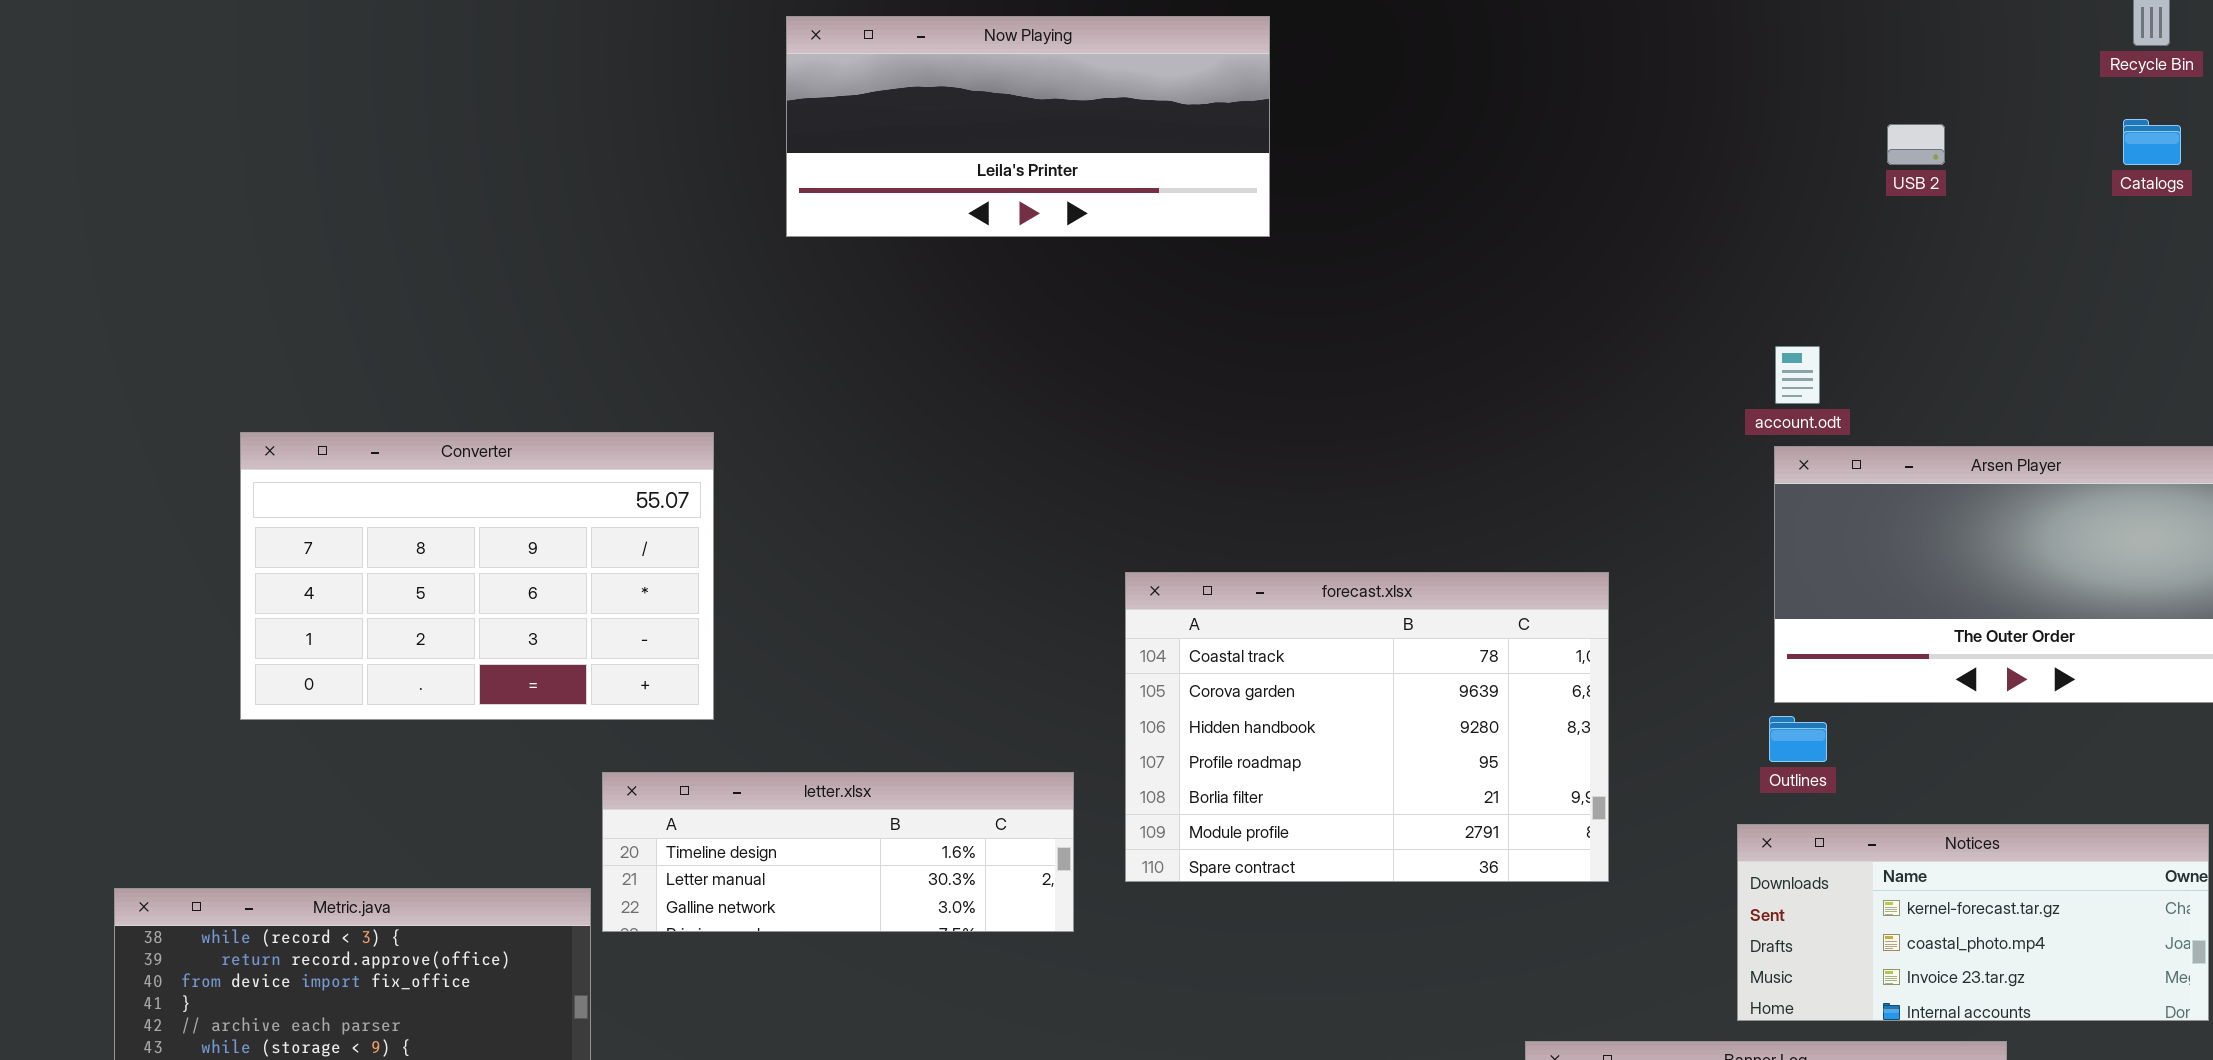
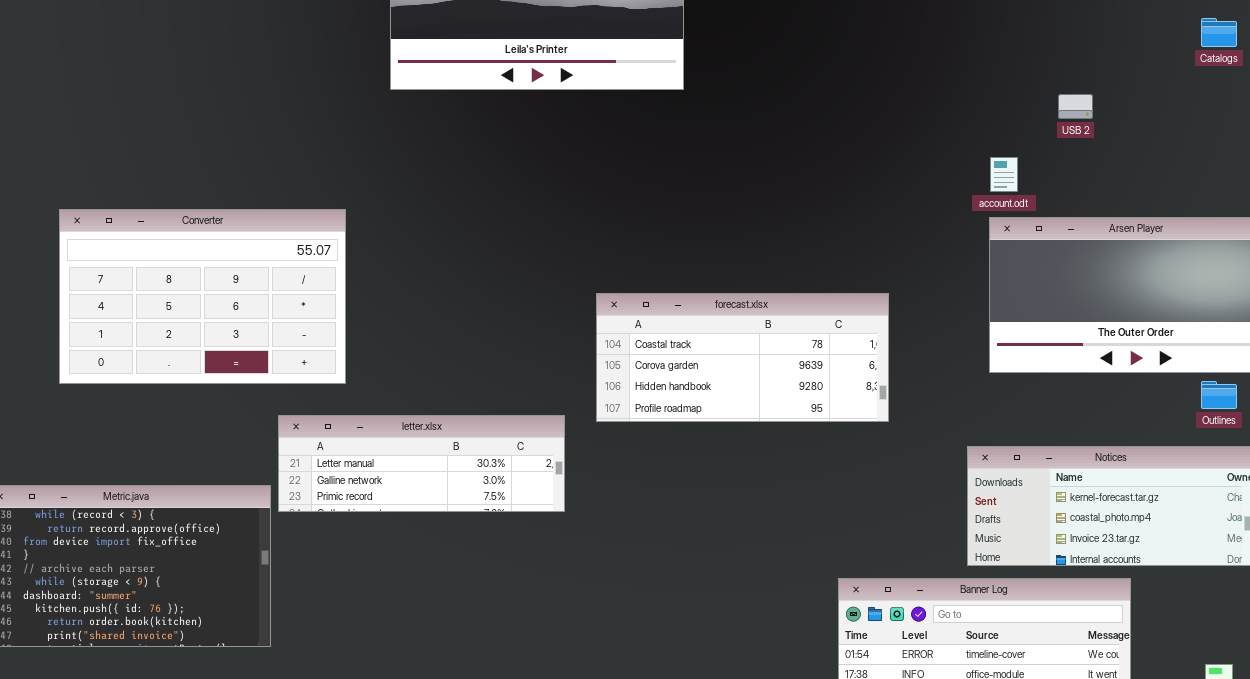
USB 2: [1887,124,1945,165] -> [1058,94,1093,119], moved
forecast.xlsx: [1125,572,1609,882] -> [596,293,889,422], resized
Outlines: [1769,716,1827,762] -> [1201,381,1237,409], moved
letter.xlsx: [602,772,1074,932] -> [278,415,565,512], scrolled down 1 row

